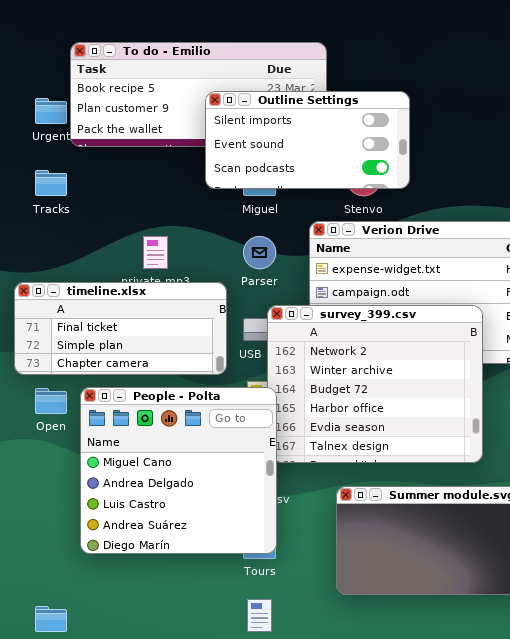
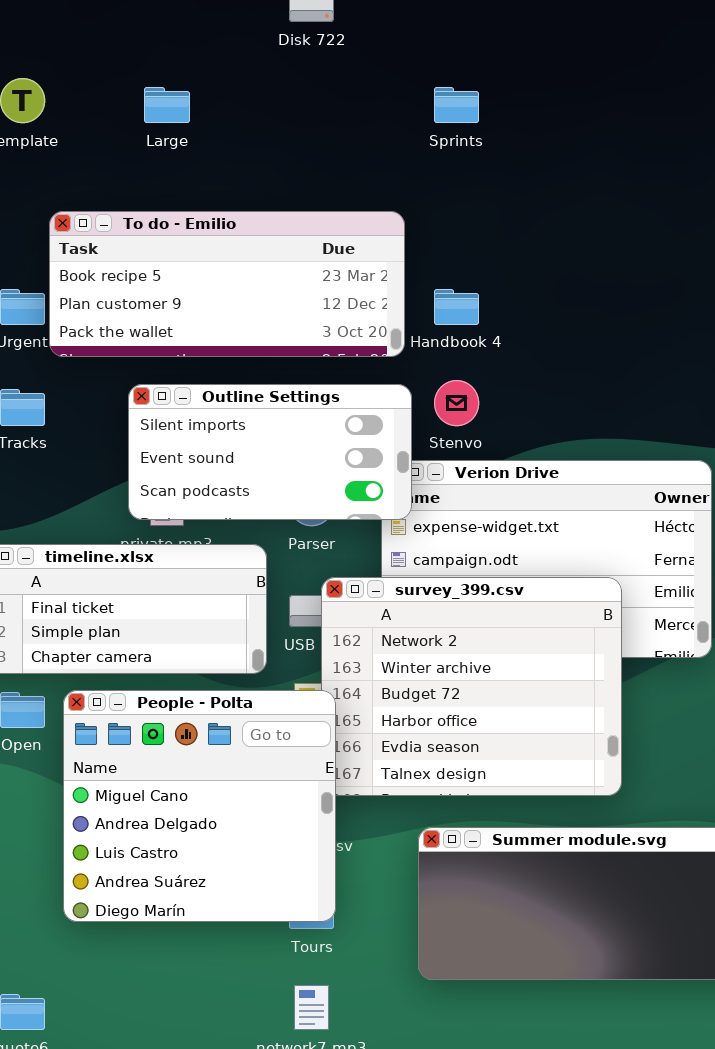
Outline Settings: [205,91,410,189] -> [128,384,412,520], moved

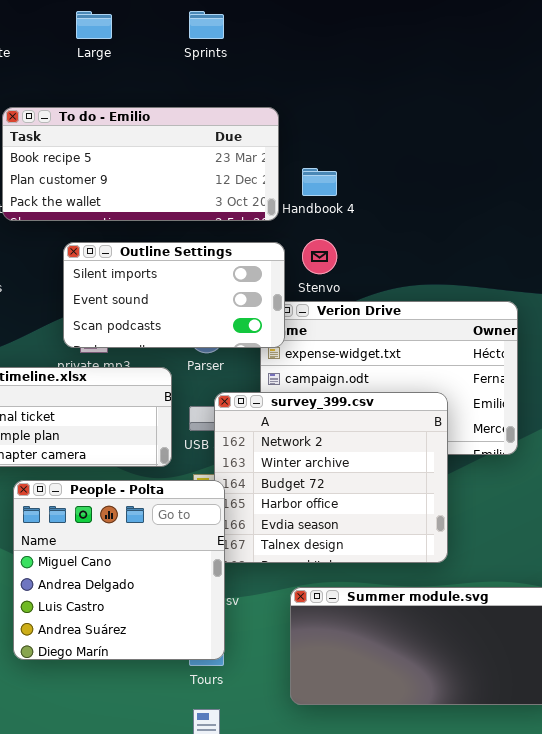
Sprints: [434,87,479,123] -> [189,11,224,39], moved

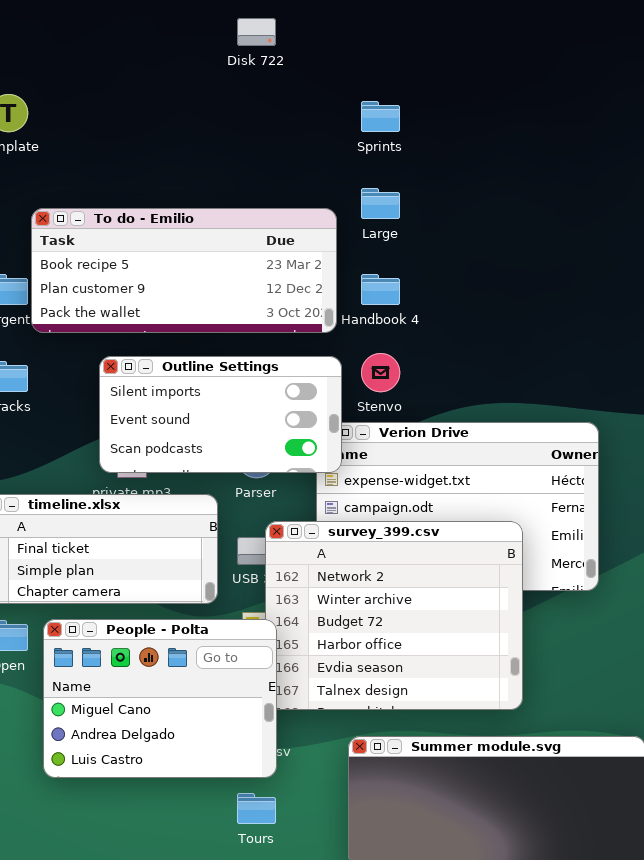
Large: [76,11,112,39] -> [361,188,400,219], moved
Sprints: [189,11,224,39] -> [361,101,400,132], moved
People - Polta: [13,480,225,660] -> [43,619,277,778], resized

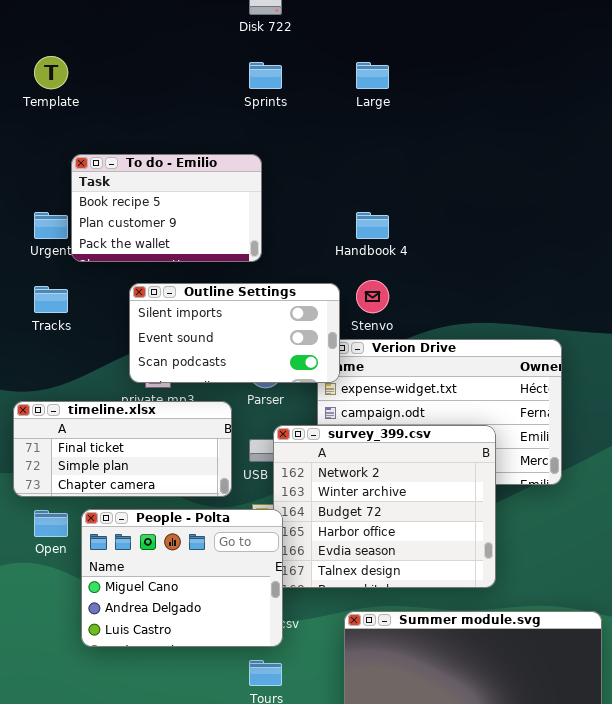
Sprints: [361,101,400,132] -> [249,62,282,89], moved
Large: [361,188,400,219] -> [356,62,389,89], moved
To do - Emilio: [31,208,337,333] -> [71,154,262,262], resized

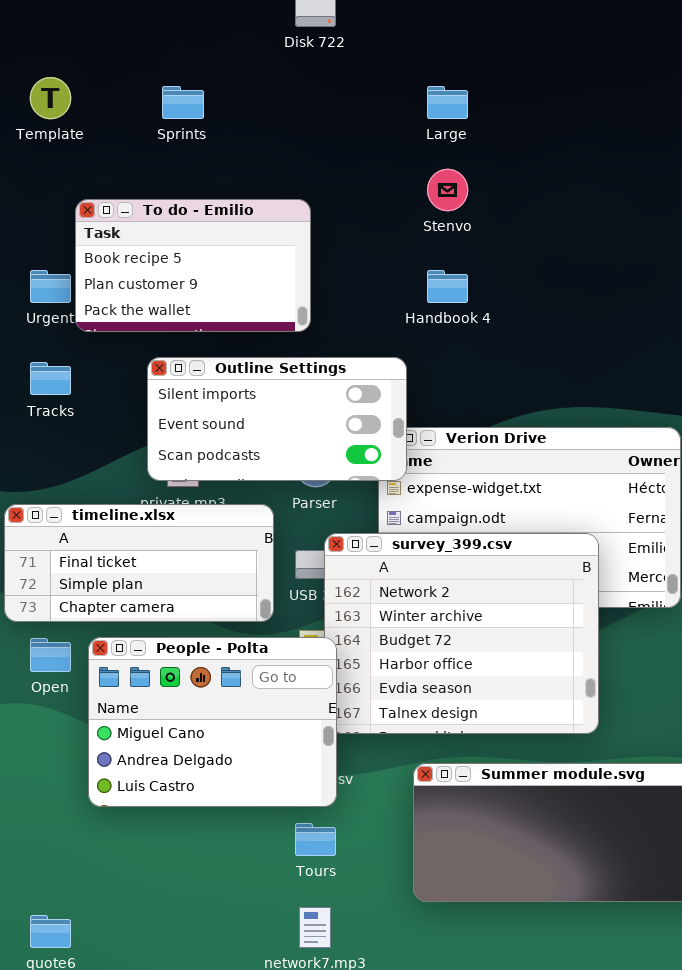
Sprints: [249,62,282,89] -> [162,86,204,119], moved
Stenvo: [356,280,389,313] -> [427,169,468,211], moved

